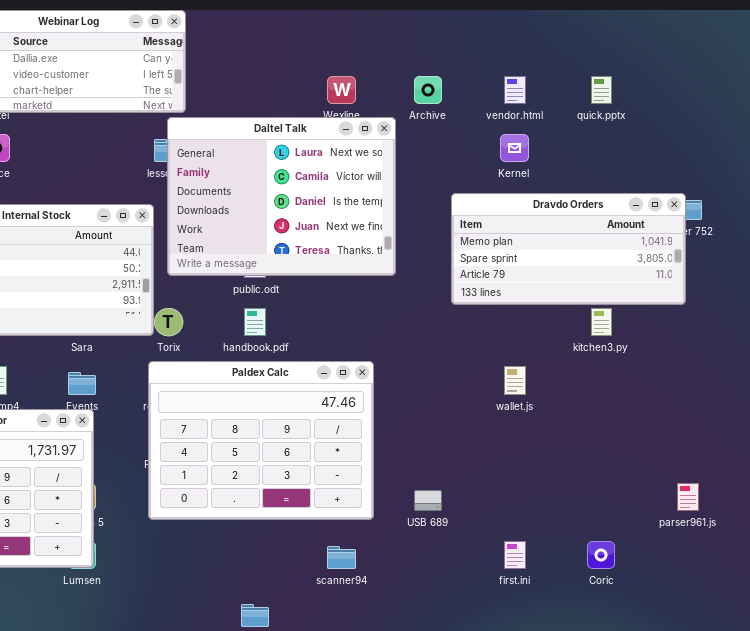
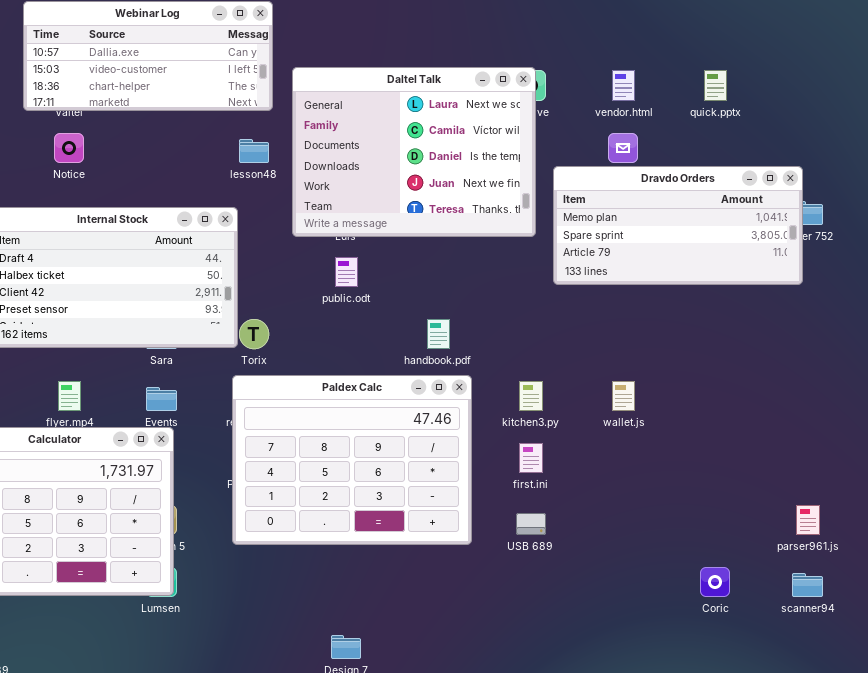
Daltel Talk: [167,117,396,276] -> [292,67,536,237], moved
Dravdo Orders: [451,193,686,305] -> [553,166,803,285], moved
handbook.pdf: [244,308,266,336] -> [427,319,450,349], moved
kitchen3.py: [591,308,612,336] -> [519,381,543,411], moved
first.ini: [504,541,526,569] -> [519,443,543,473], moved
scanner94: [327,546,356,569] -> [792,573,823,597], moved

